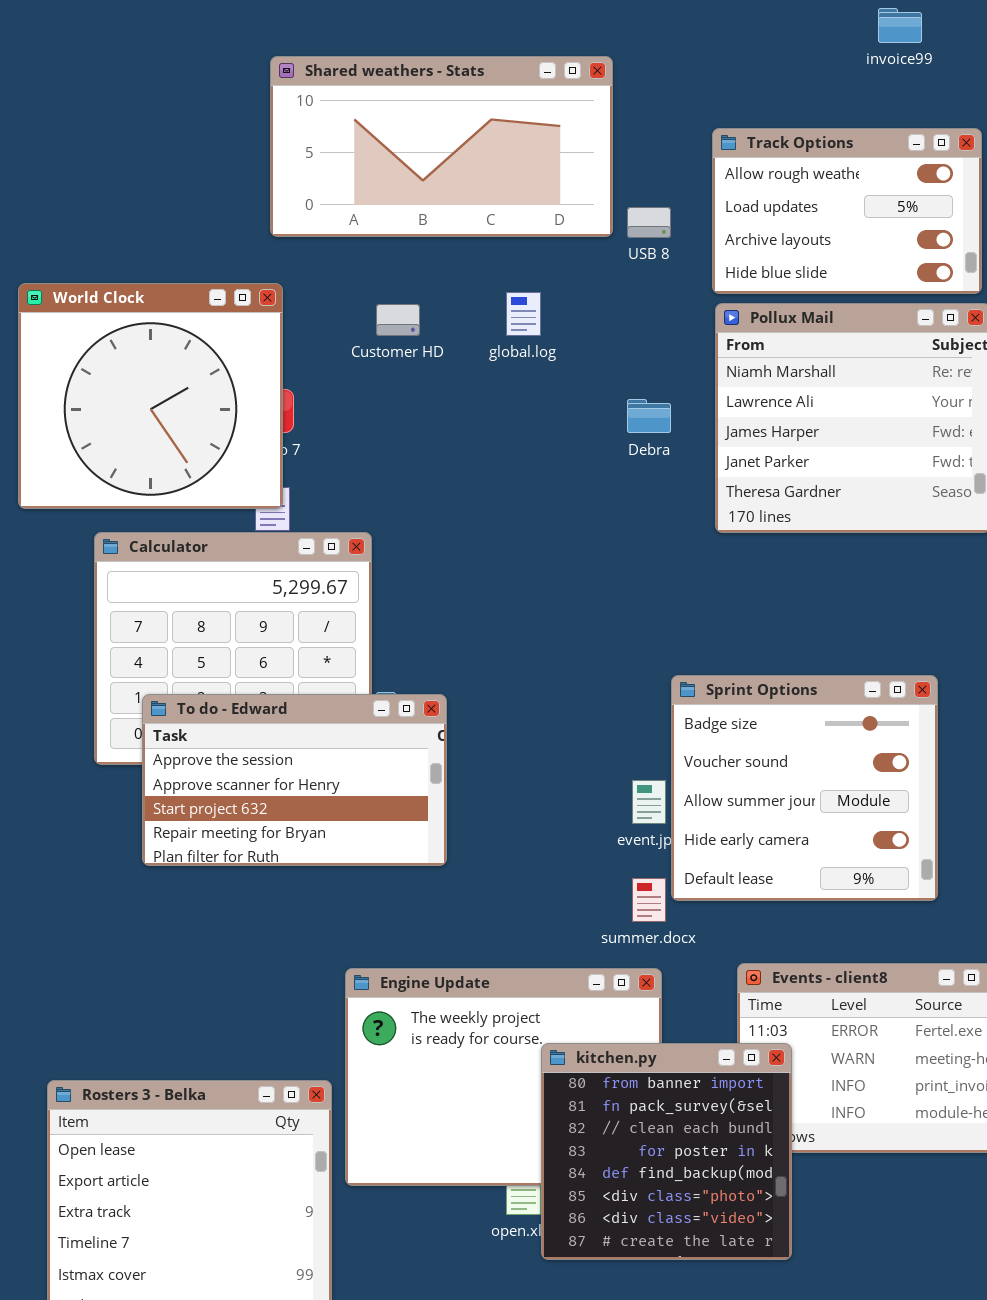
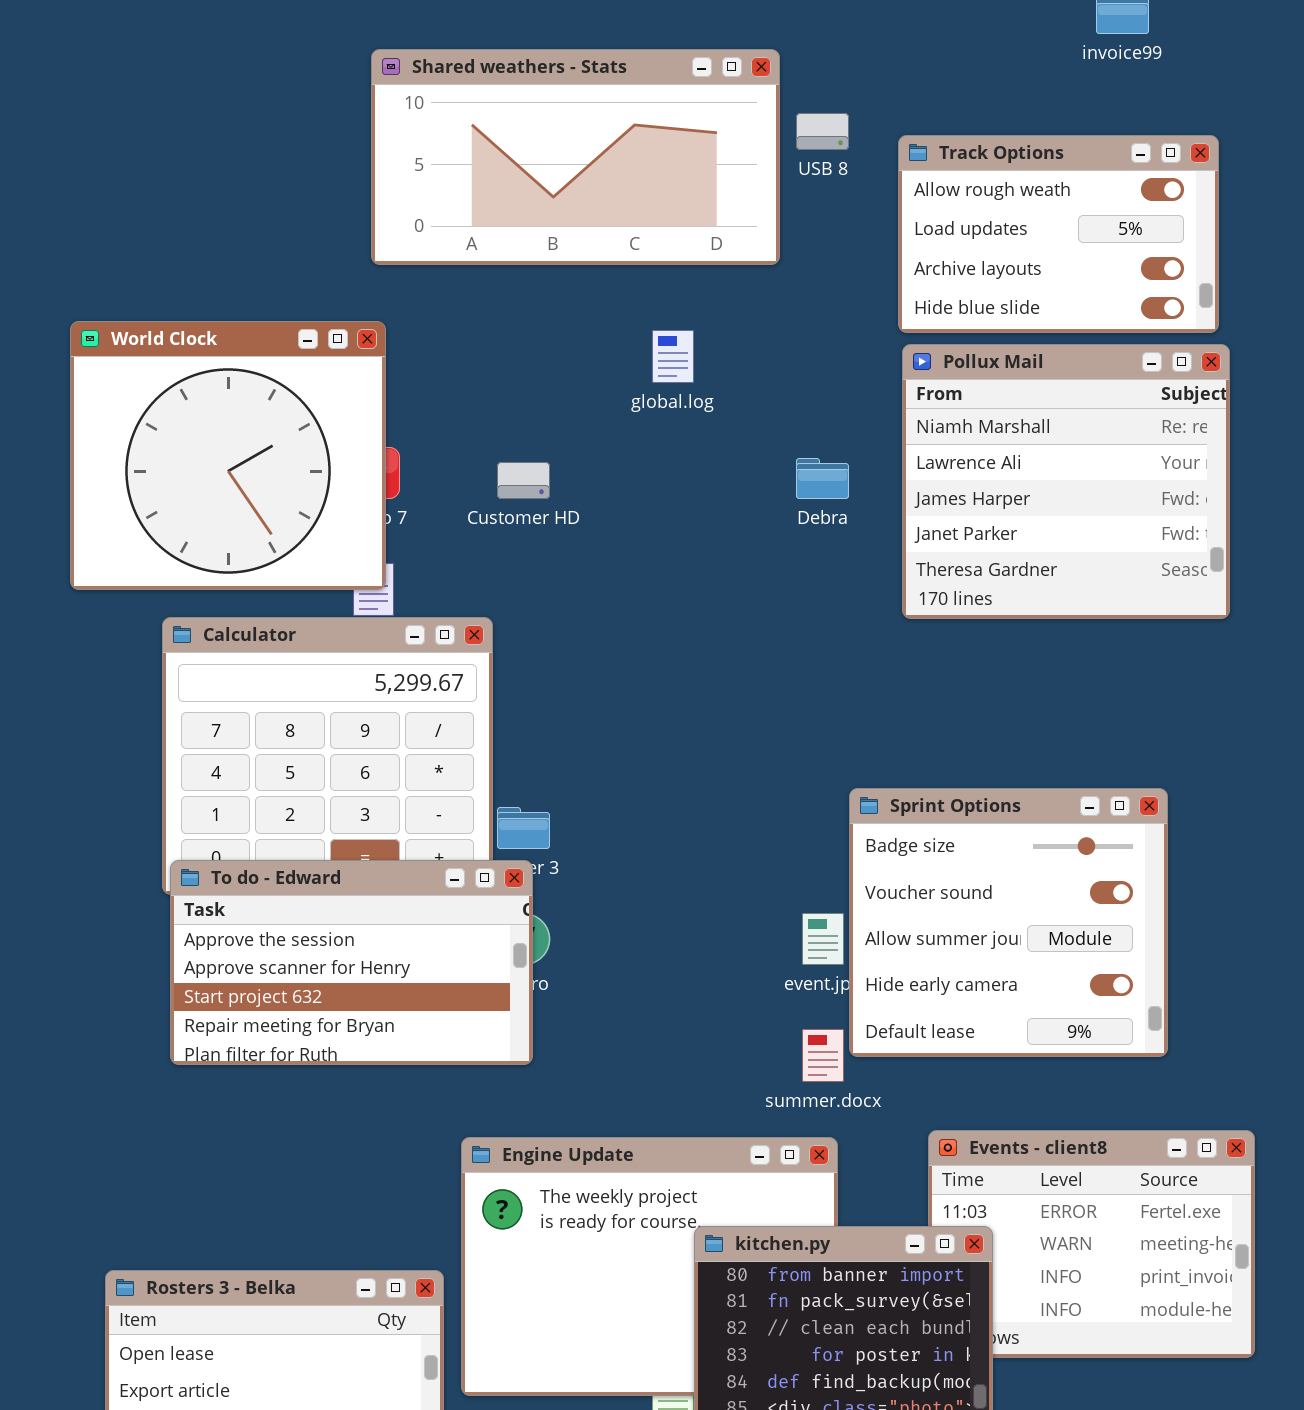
USB 8: [627,207,671,238] -> [796,113,849,150], moved
Customer HD: [376,304,420,336] -> [497,462,550,499], moved
To do - Edward: [142,694,447,866] -> [170,860,533,1065], moved

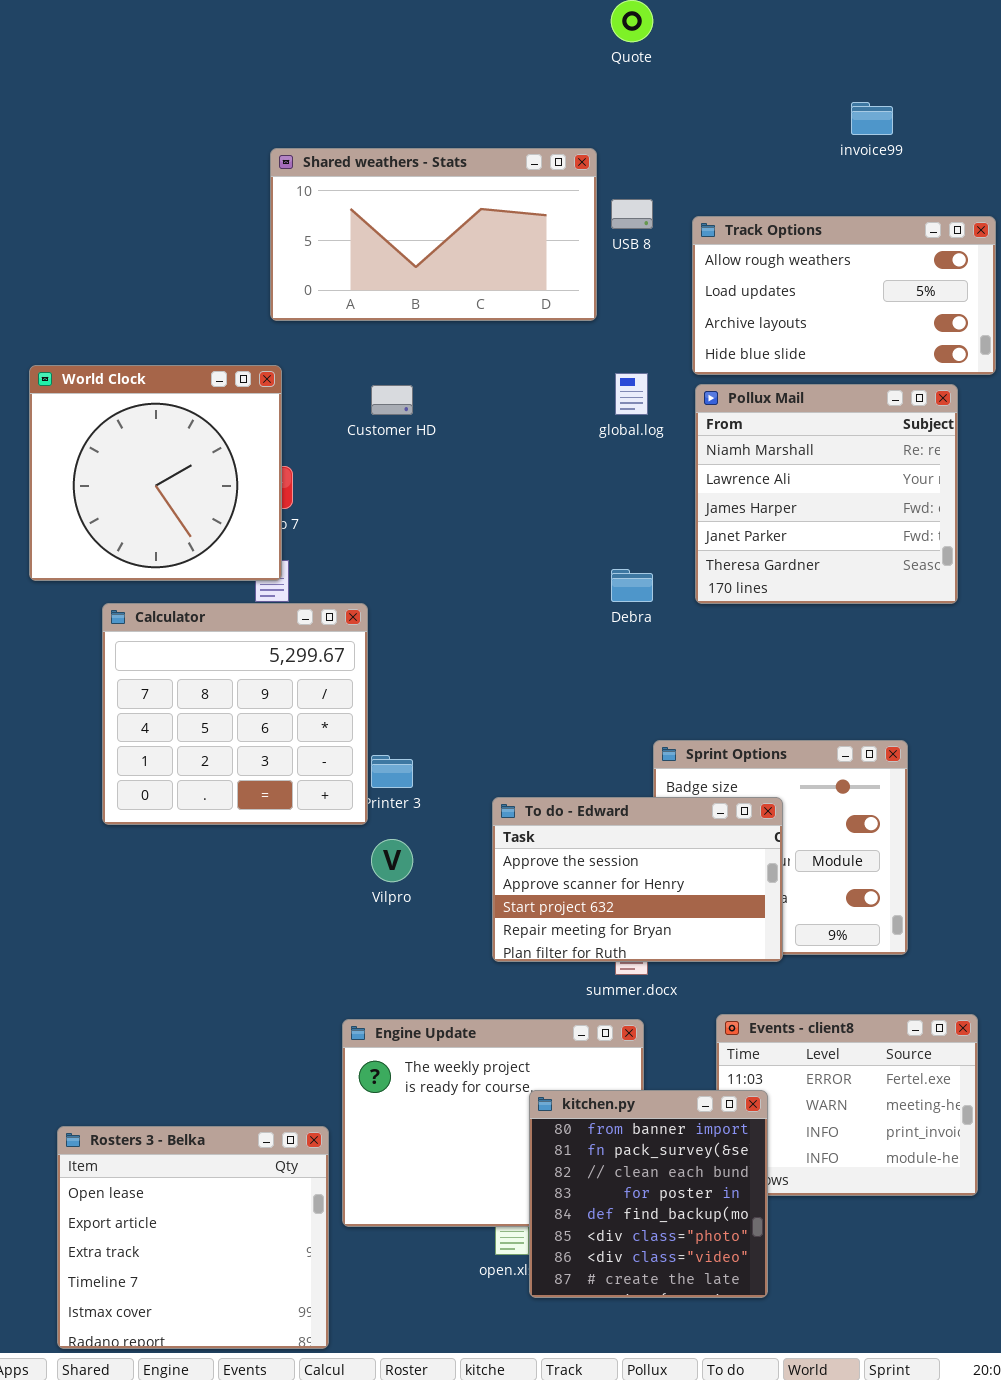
Track Options: [898,135,1219,333] -> [692,216,996,375], resized
global.log: [652,330,694,383] -> [615,373,648,415], moved
Debra: [796,458,849,499] -> [611,569,653,602], moved
Customer HD: [497,462,550,499] -> [371,385,413,415], moved
To do - Edward: [170,860,533,1065] -> [492,797,783,962], moved

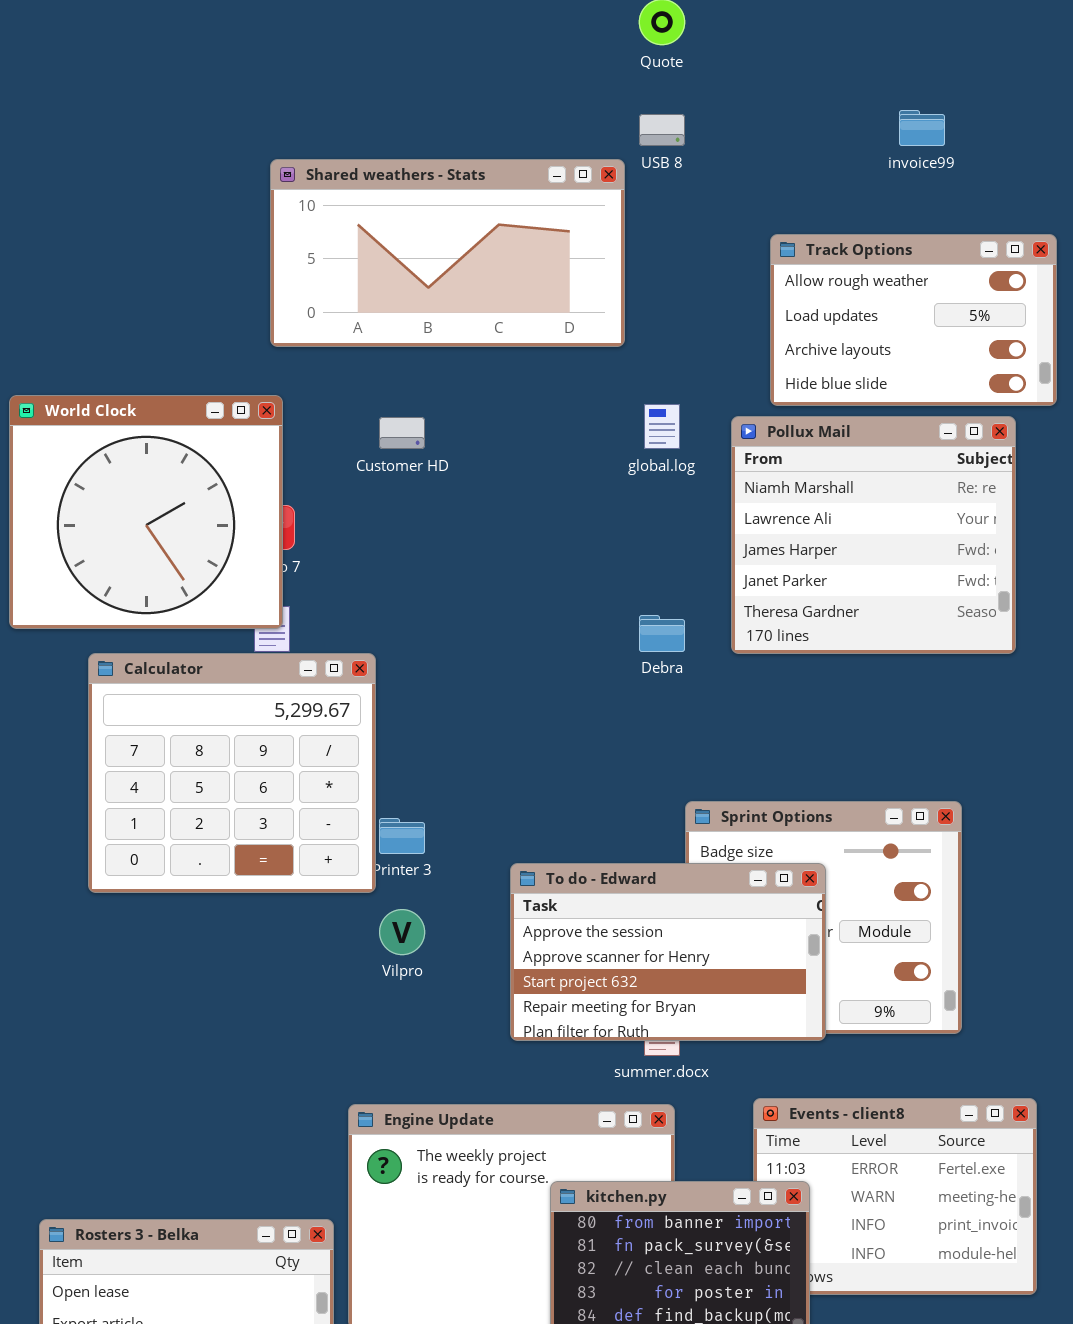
USB 8: [611,199,653,229] -> [639,114,685,146], moved
Track Options: [692,216,996,375] -> [770,234,1057,406], resized

